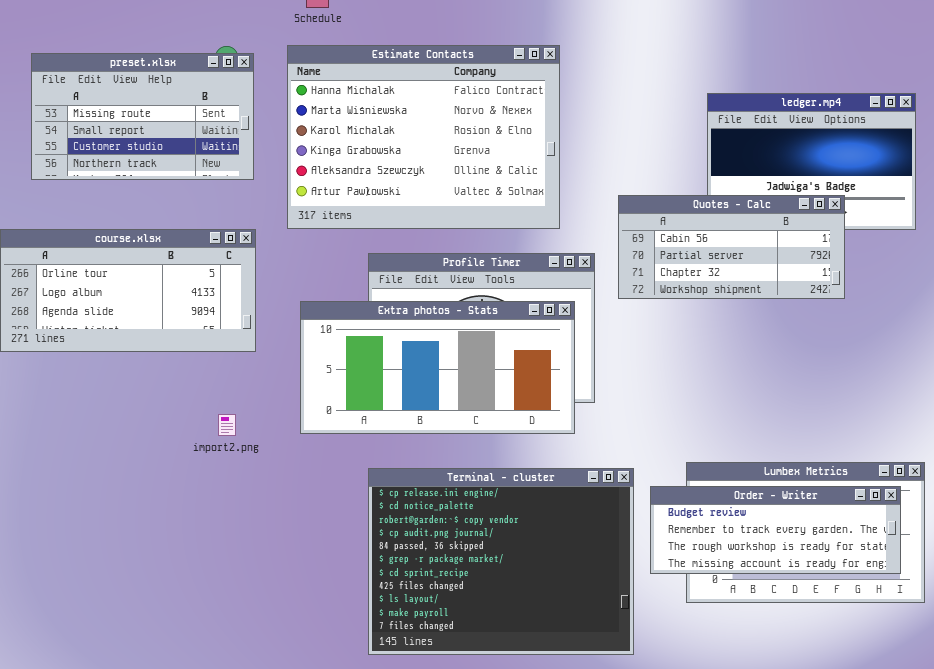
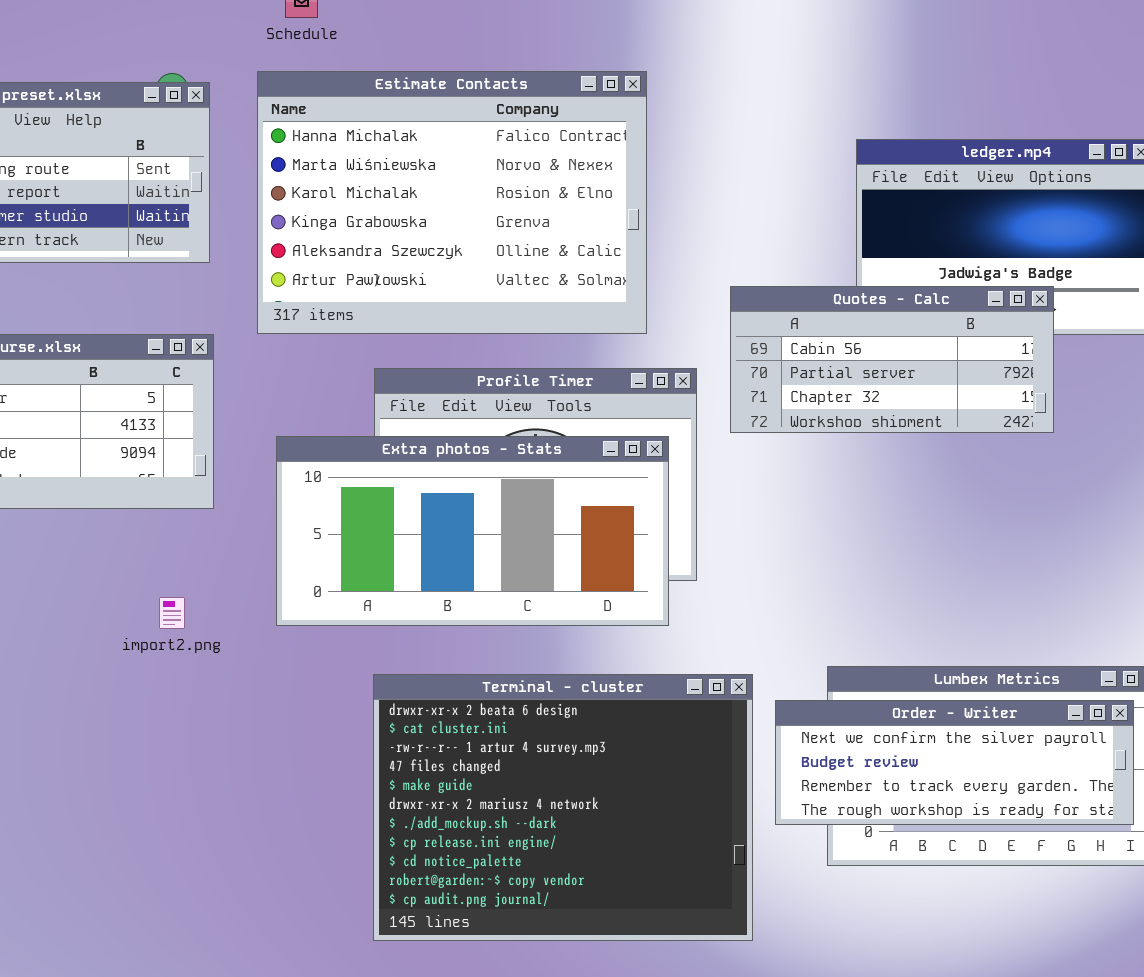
Terminal - cluster: [368,468,634,655] -> [373,674,753,941], scrolled up 7 rows
Order - Writer: [650,486,901,574] -> [775,700,1134,825], scrolled up 1 row

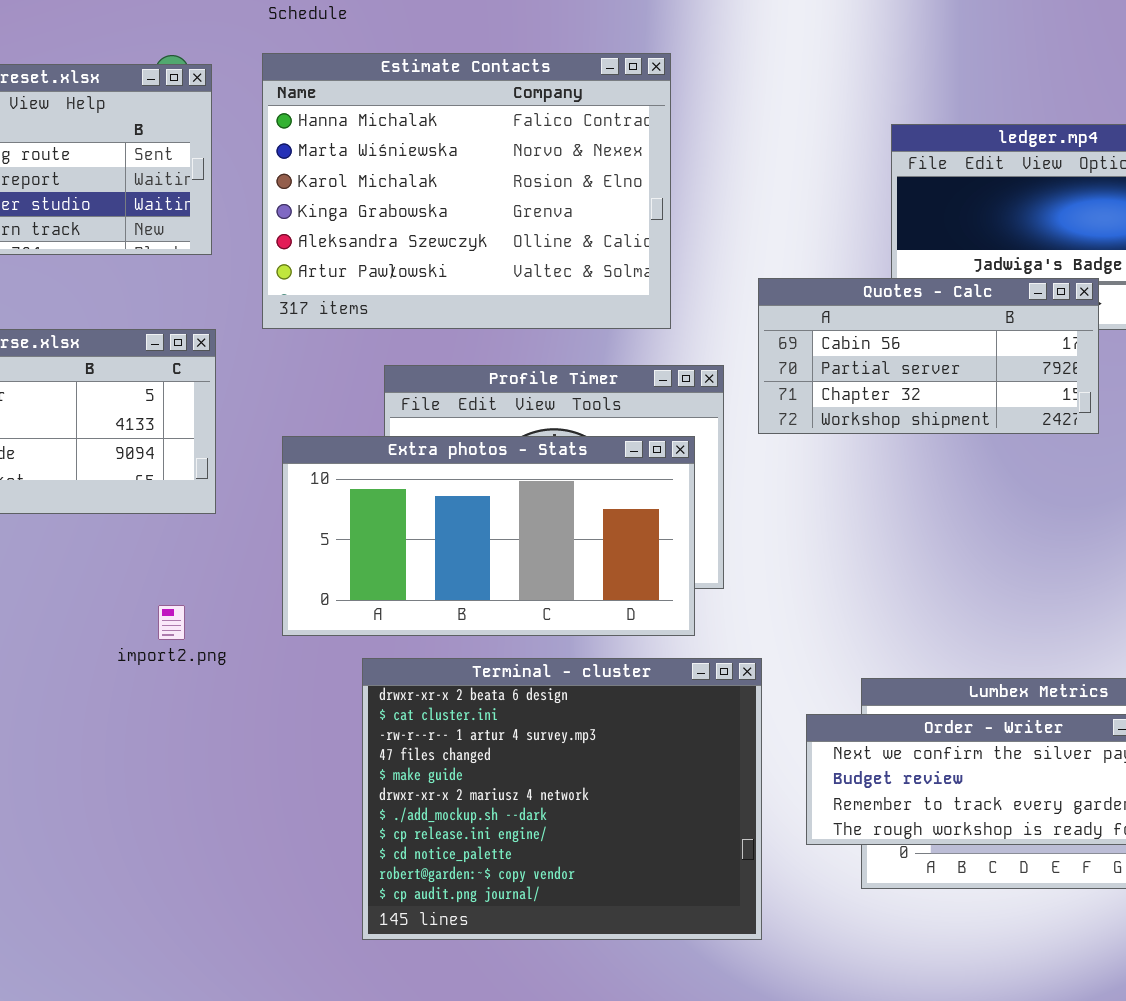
Terminal - cluster: [373,674,753,941] -> [362,658,762,940], moved

